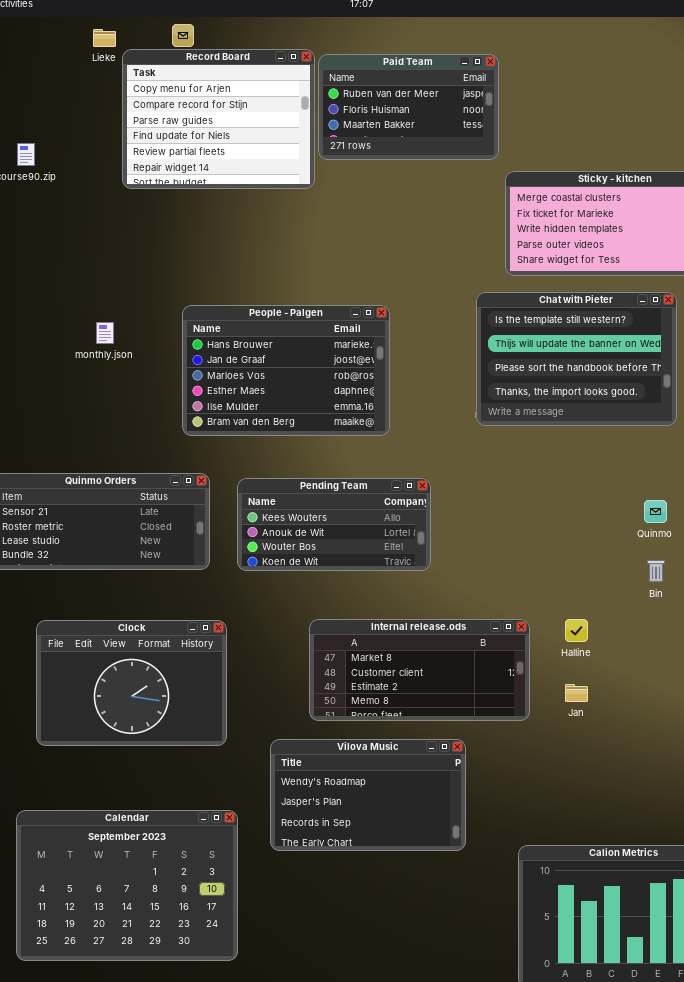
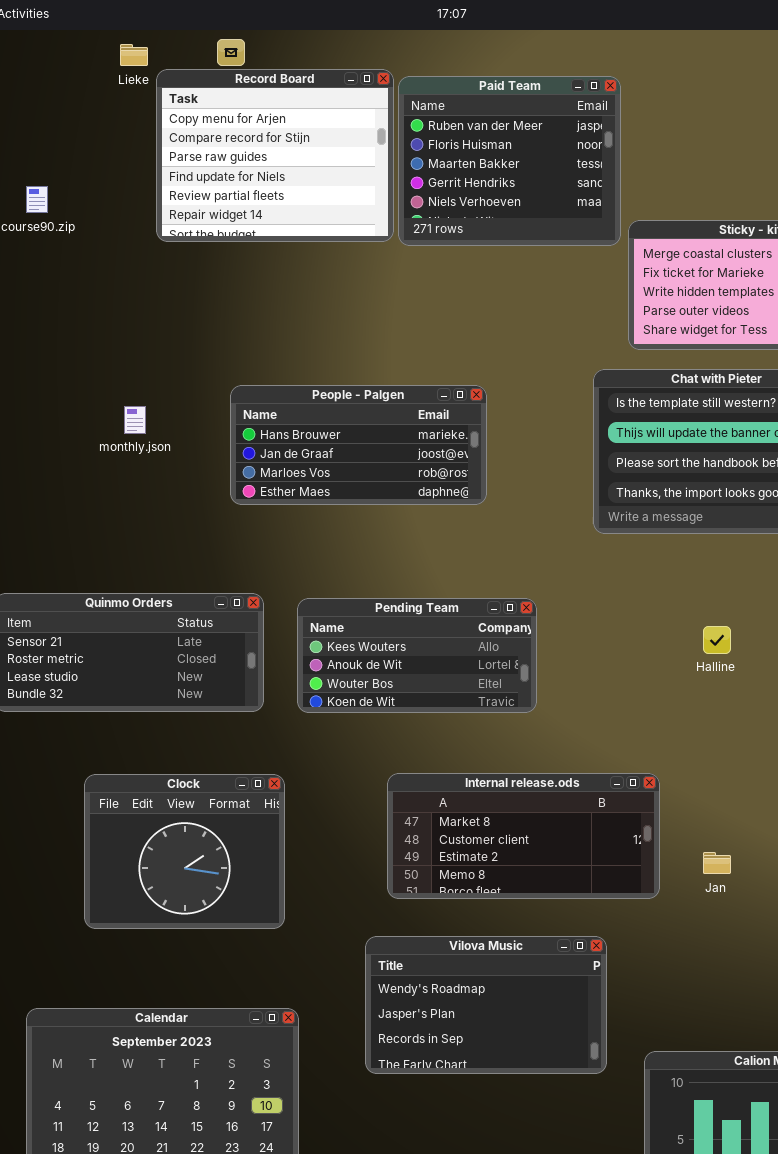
Paid Team: [318,54,499,160] -> [398,76,621,246], resized
People - Palgen: [182,305,390,436] -> [230,385,487,505], resized
Halline: [565,619,588,642] -> [703,626,731,654], moved
Clock: [36,620,227,746] -> [84,774,285,929], resized
Vilova Music: [270,739,466,851] -> [365,936,607,1074], moved

